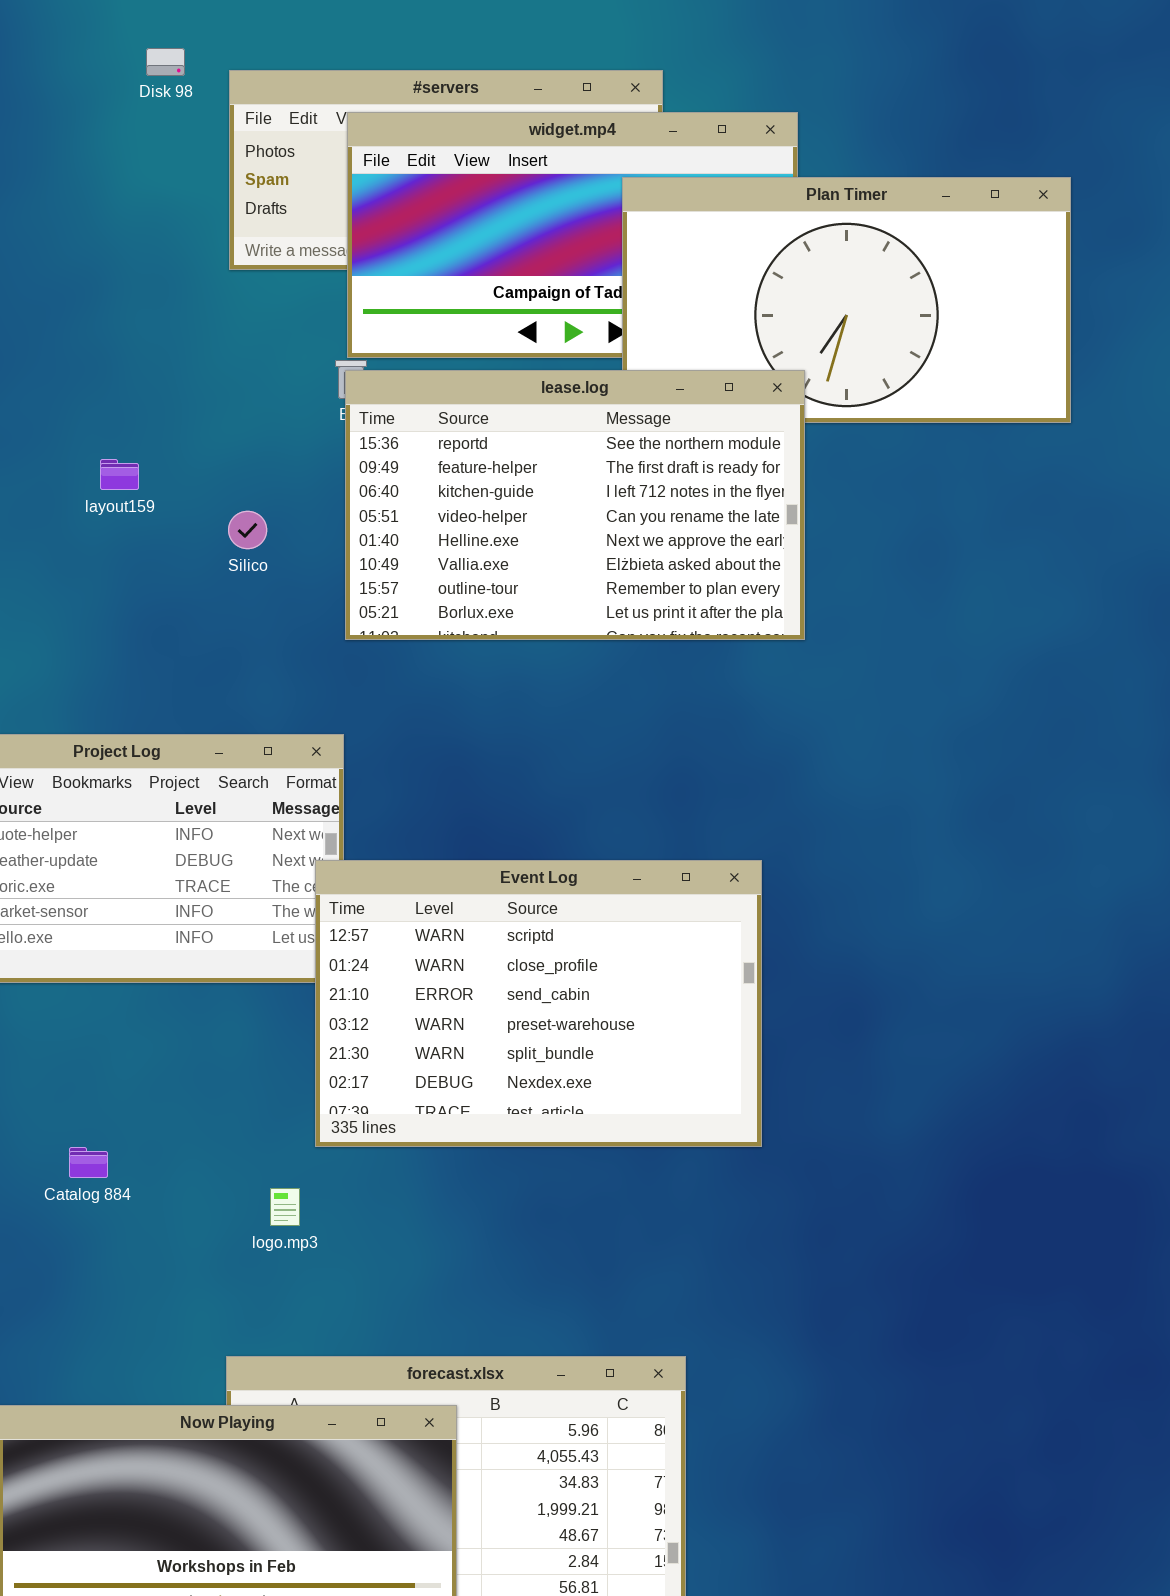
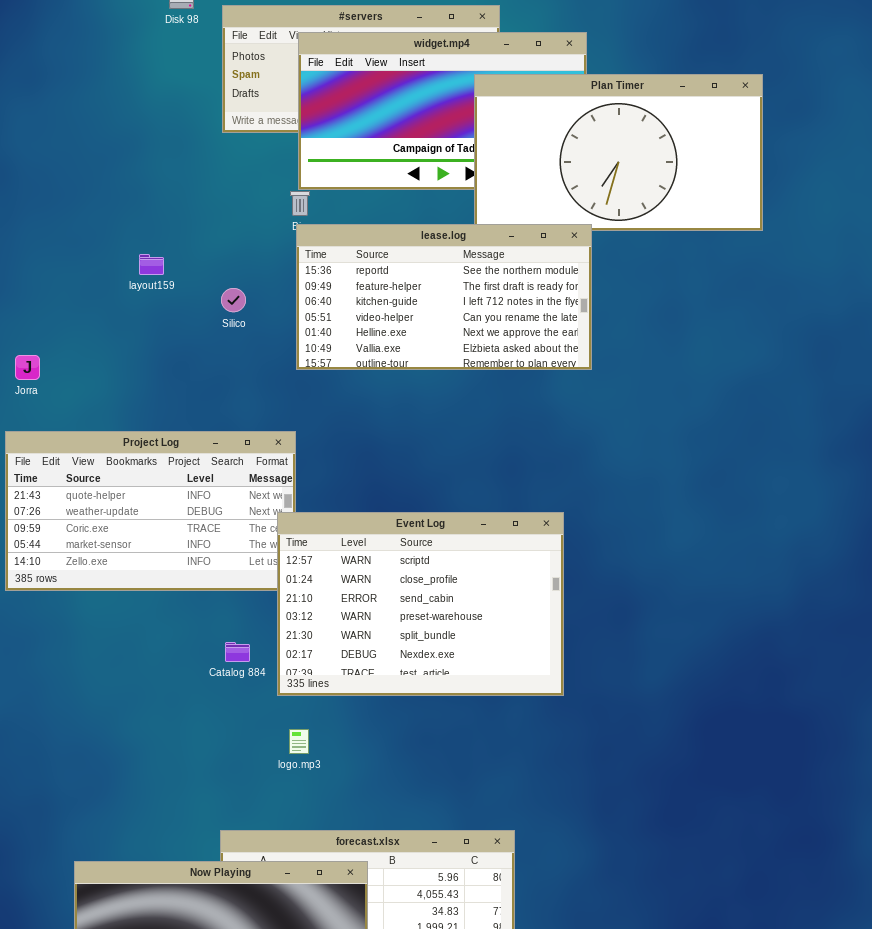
lease.log: [345,370,805,640] -> [296,224,592,370], resized
Catalog 884: [69,1147,108,1178] -> [225,642,250,662], moved
logo.mp3: [270,1188,300,1226] -> [289,729,309,754], moved

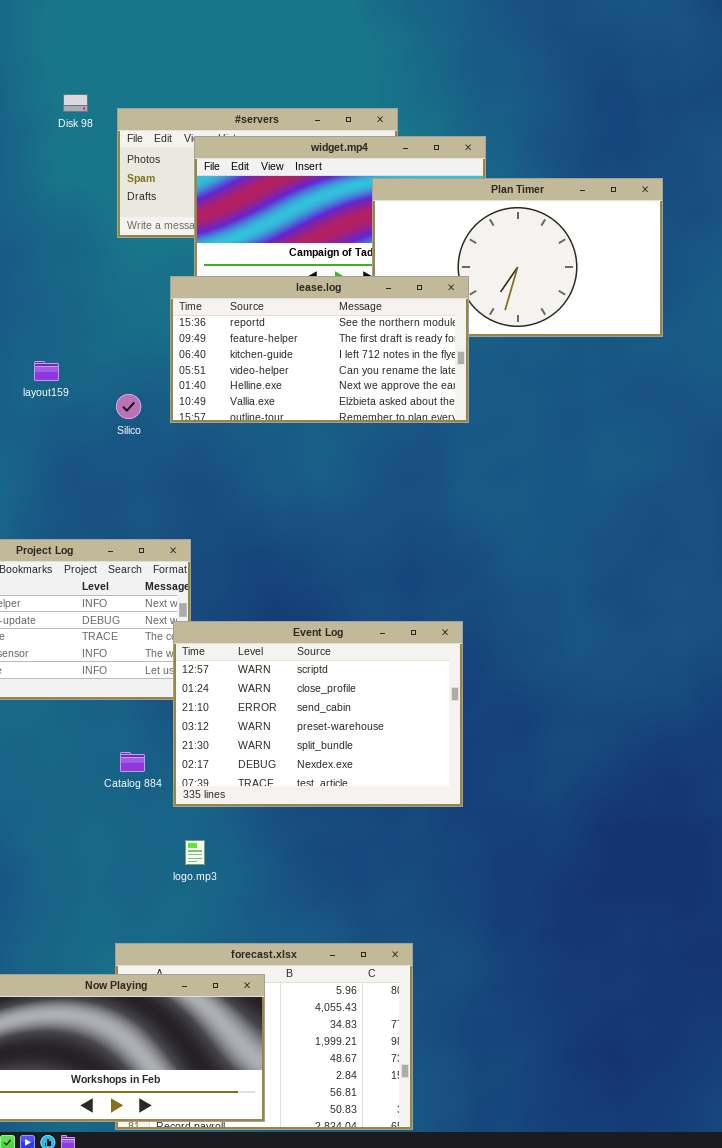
lease.log: [296,224,592,370] -> [170,276,469,423], moved

